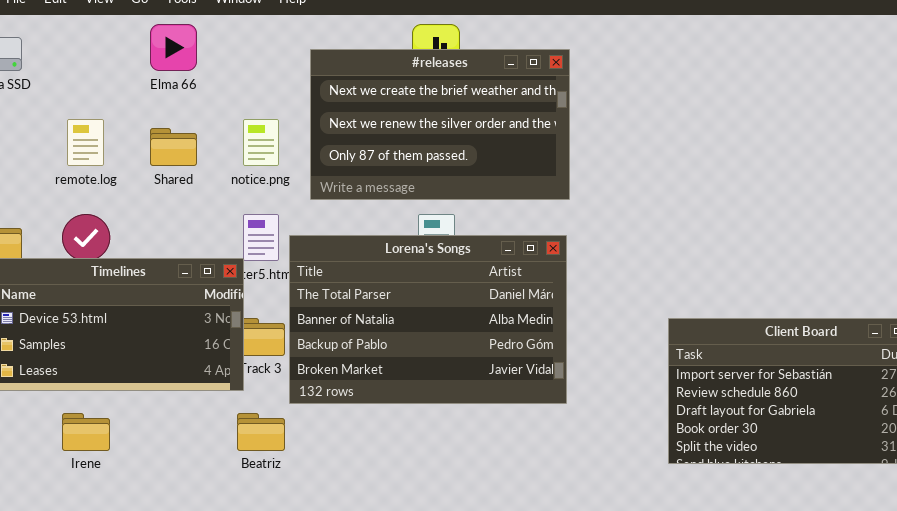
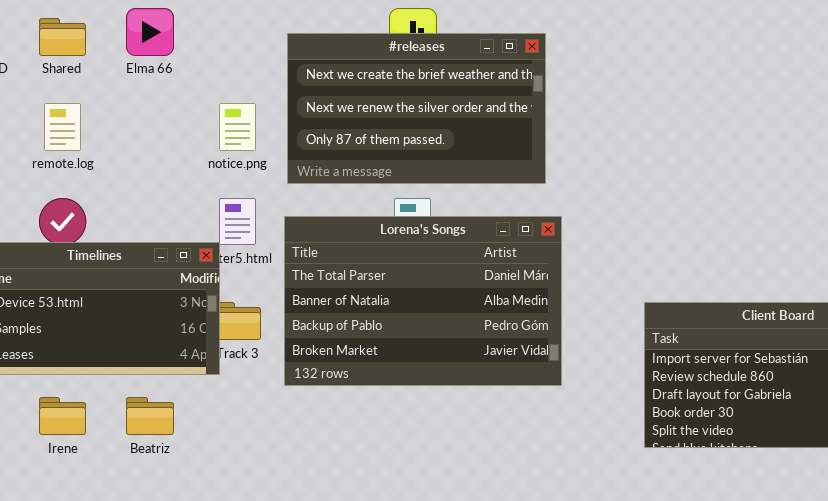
Shared: [150,128,197,166] -> [39,18,86,56], moved
Lorena's Songs: [289,235,567,404] -> [284,216,562,386], moved
Beatriz: [237,413,285,451] -> [126,397,174,435], moved

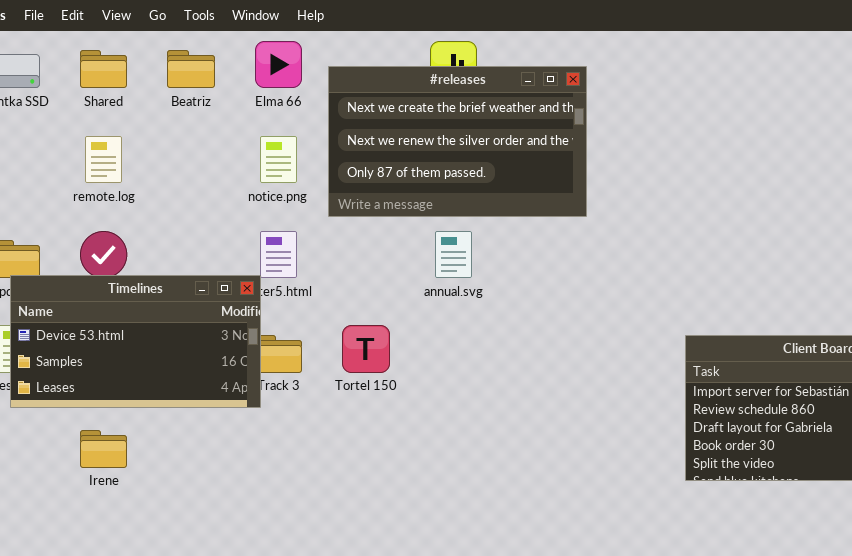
Elma 66: [126,8,174,56] -> [255,41,302,88], moved
Lorena's Songs: [284,216,562,386] -> none, closed
Beatriz: [126,397,174,435] -> [167,50,215,88], moved

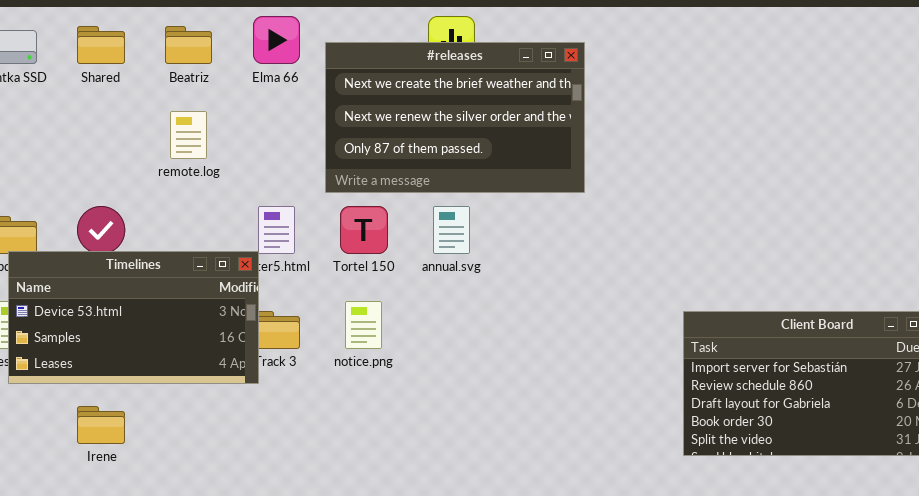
remote.log: [85,136,122,183] -> [170,111,207,159], moved
notice.png: [260,136,297,183] -> [345,301,382,349], moved
Tortel 150: [342,325,390,373] -> [340,206,388,254], moved

